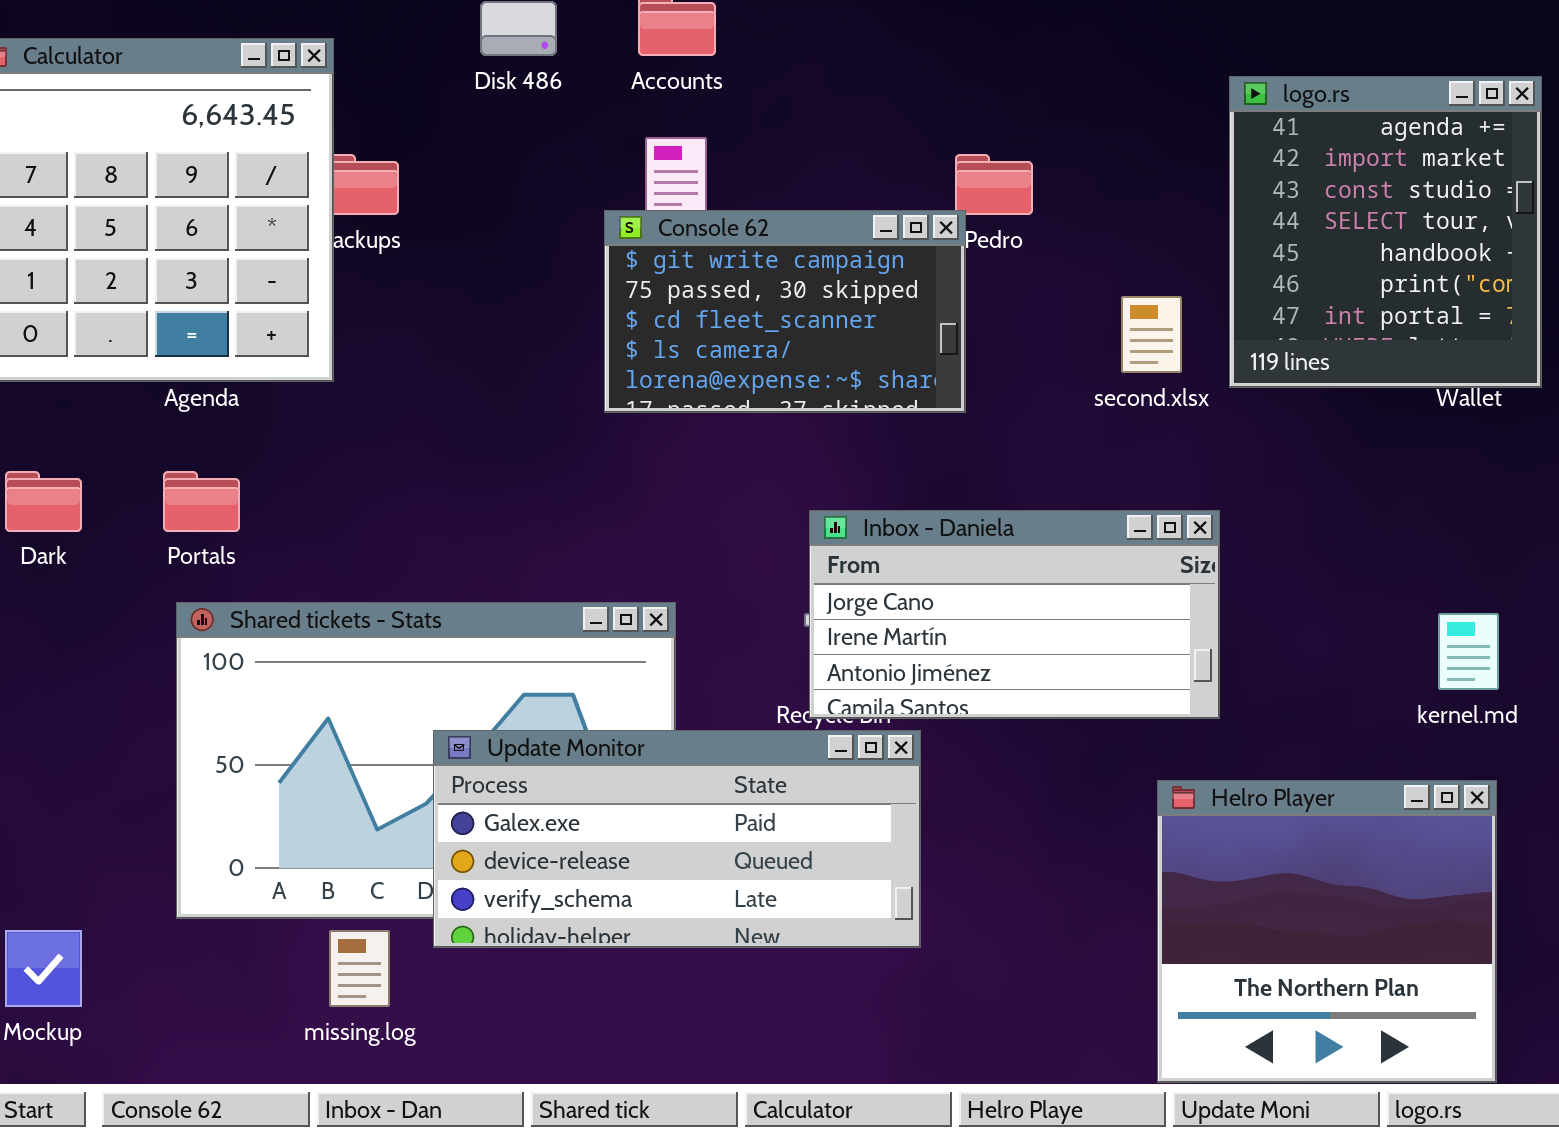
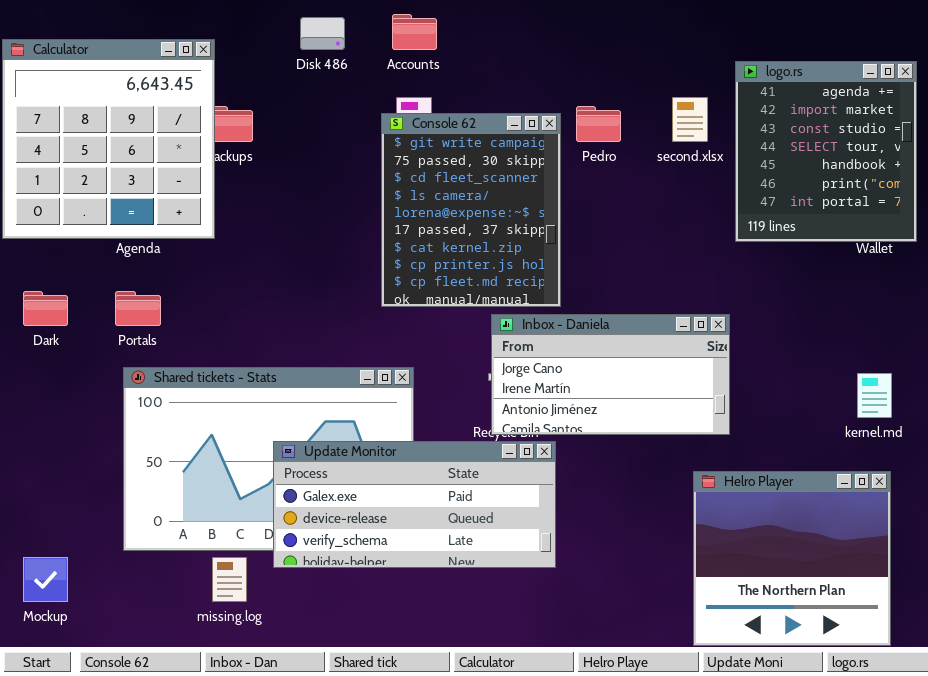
Console 62: [604,210,966,413] -> [381,113,561,307], moved, resized
second.xlsx: [1121,296,1182,373] -> [672,97,708,142], moved

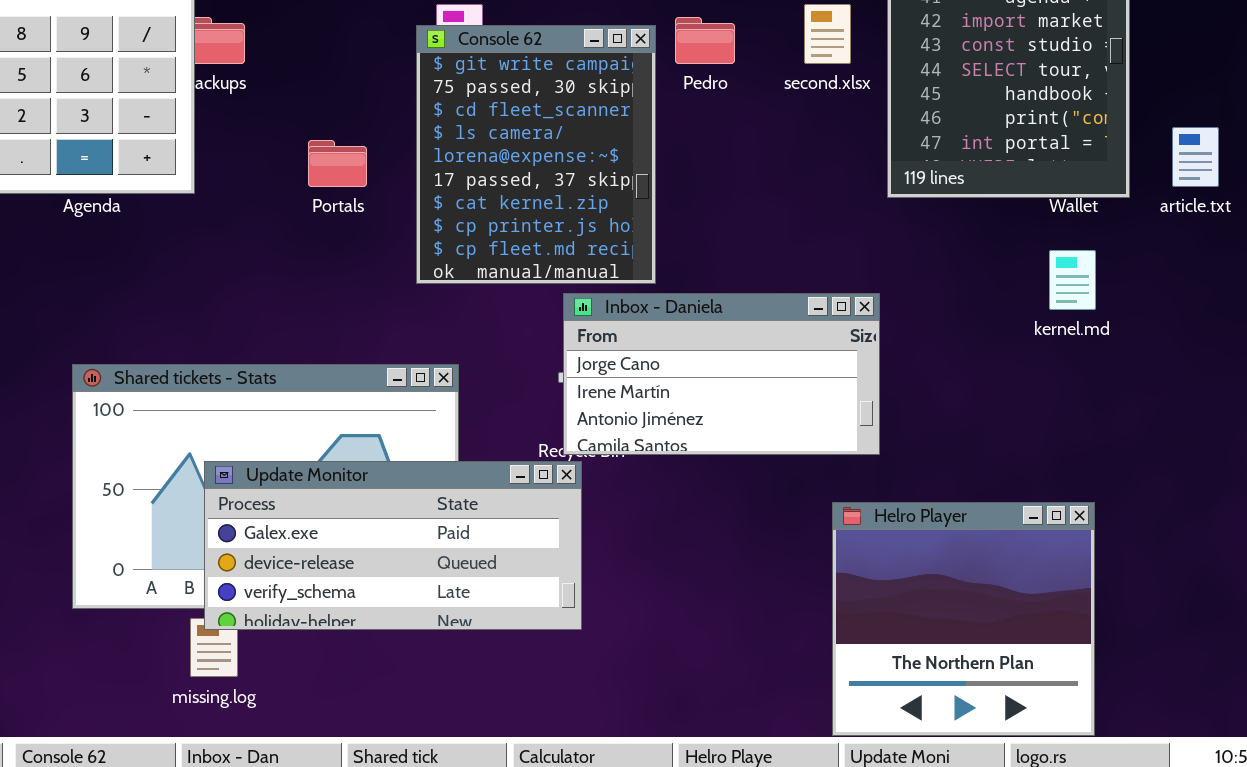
Portals: [115,291,161,326] -> [308,140,367,187], moved
kernel.md: [857,373,892,418] -> [1049,250,1096,310], moved
Update Monitor: [273,441,556,568] -> [204,461,582,630], moved

